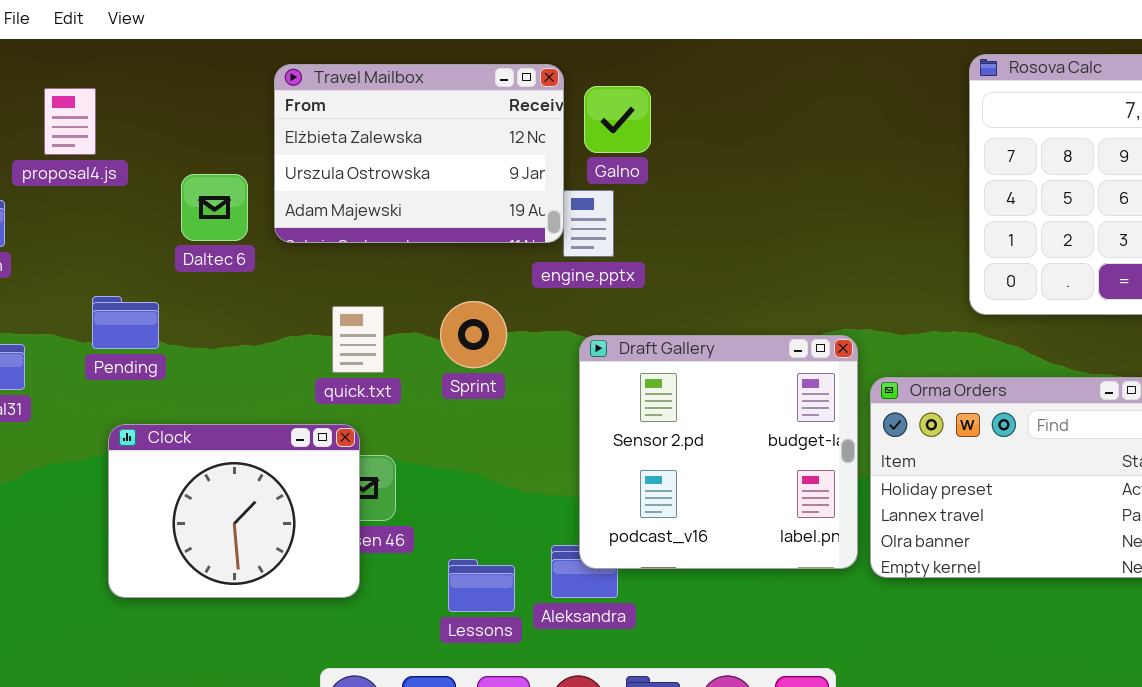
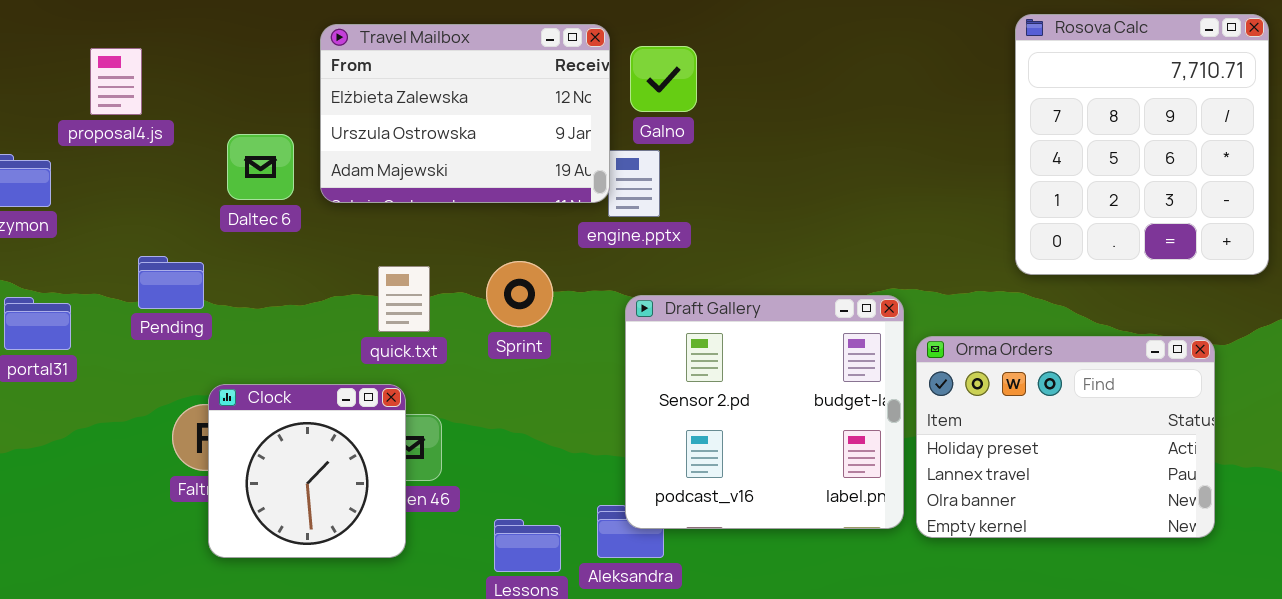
Clock: [108,424,360,598] -> [208,384,406,558], resized

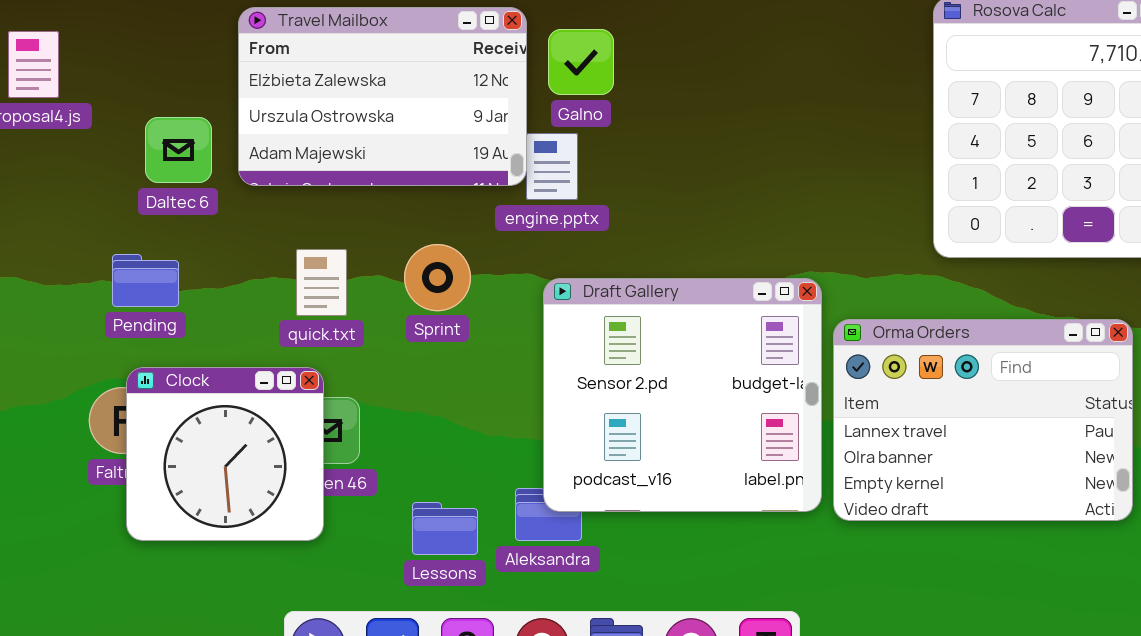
Pending: [138,256,204,309] -> [112,254,179,307], moved
Orma Orders: [916,336,1215,538] -> [833,319,1133,521], scrolled down 1 row

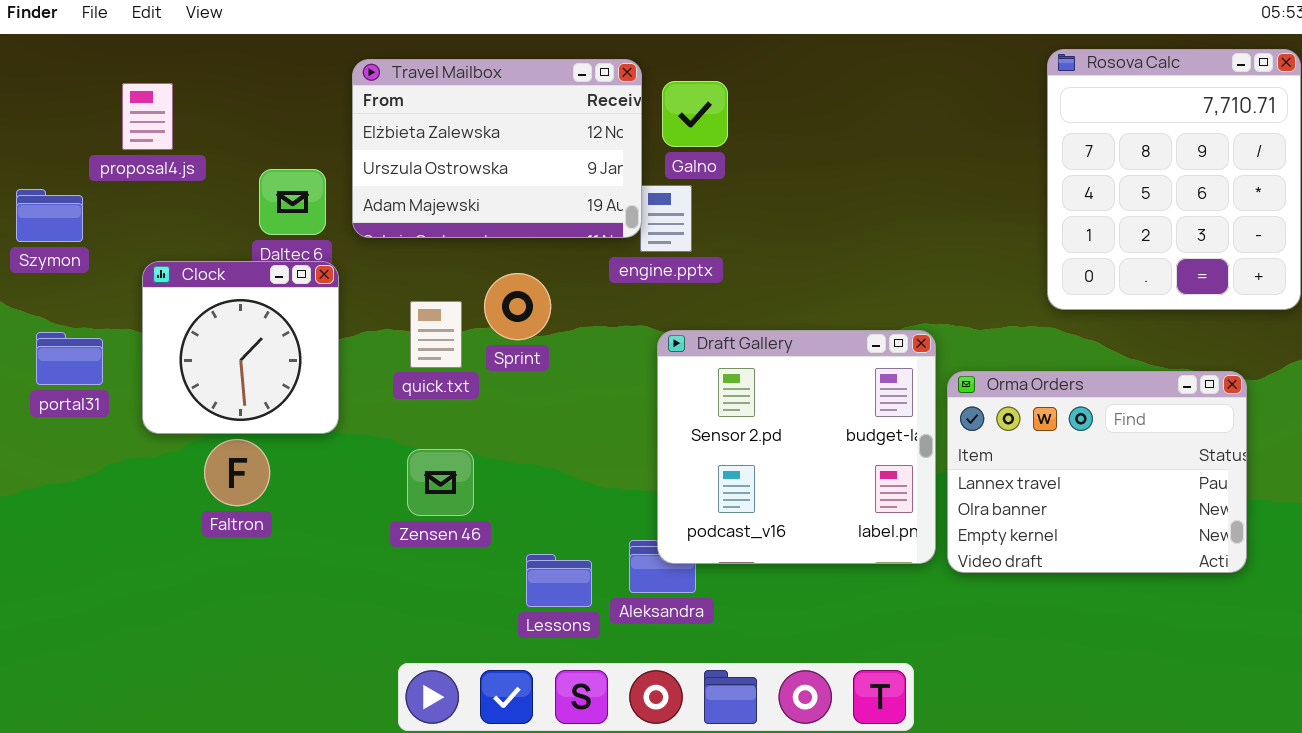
Sprint: [404,244,471,311] -> [484,273,551,340], moved
Clock: [126,367,324,541] -> [142,261,339,434], moved

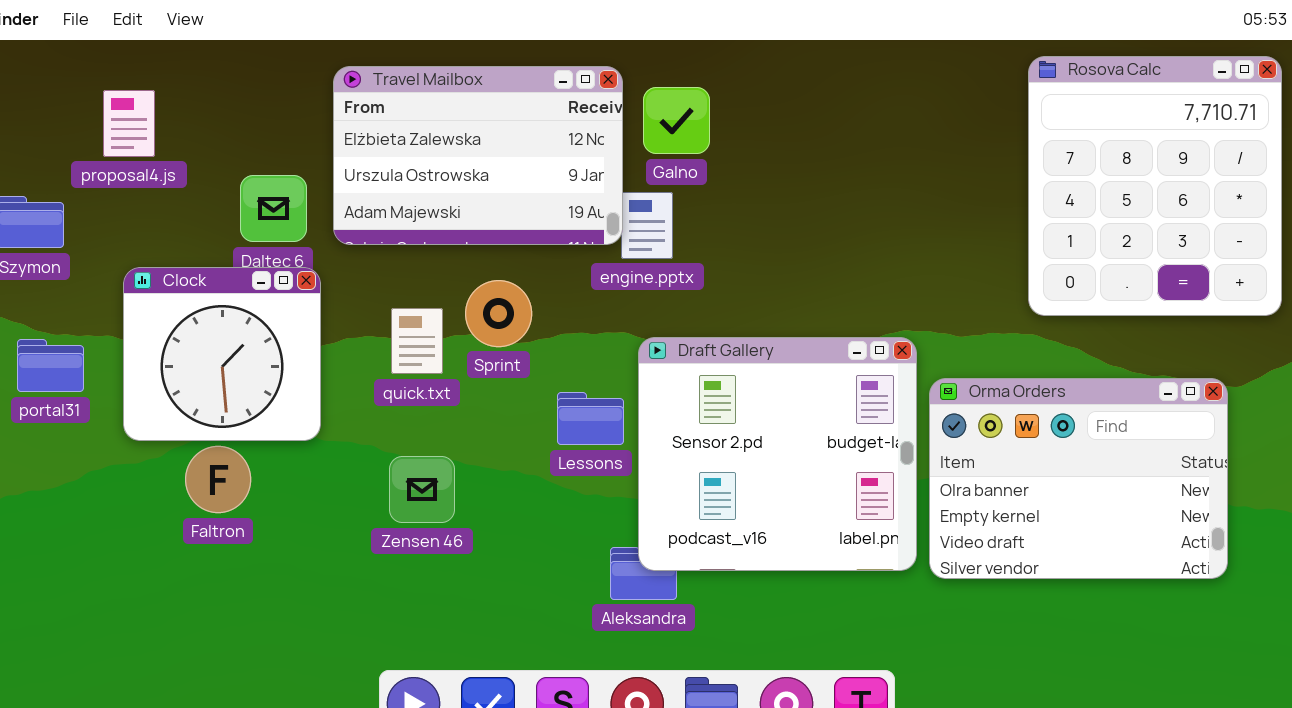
Orma Orders: [947,371,1247,573] -> [929,378,1228,579], scrolled down 1 row
Lessons: [526,554,592,607] -> [557,392,624,445], moved

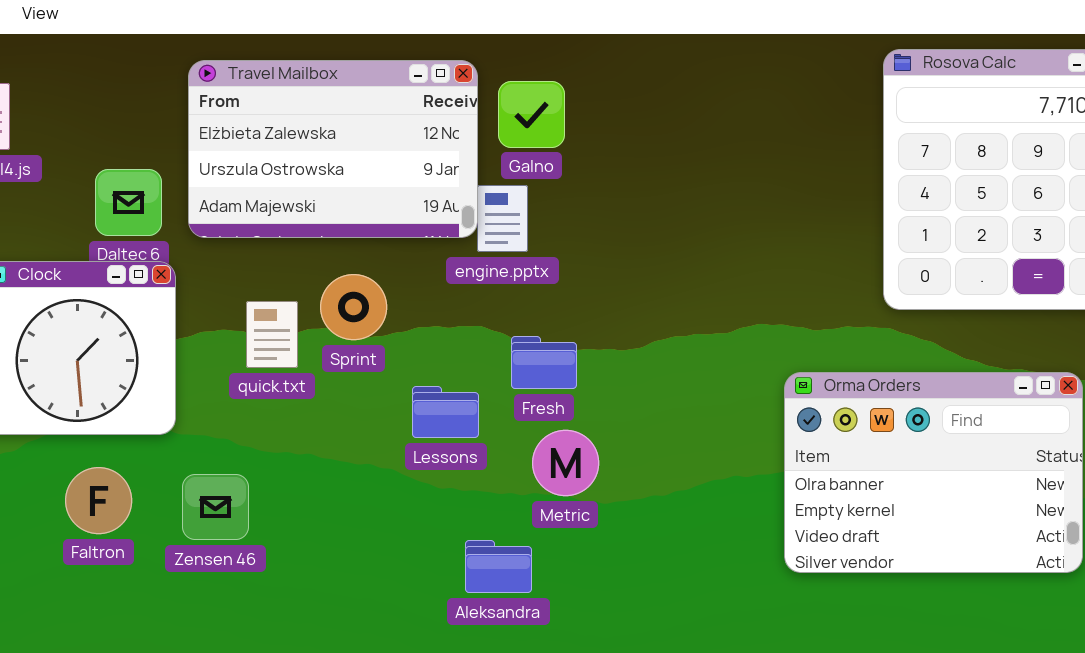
Draft Gallery: [638,337,917,571] -> none, closed
Faltron: [185,446,251,513] -> [65,467,132,534], moved
Zensen 46: [389,456,455,523] -> [182,474,249,540], moved

